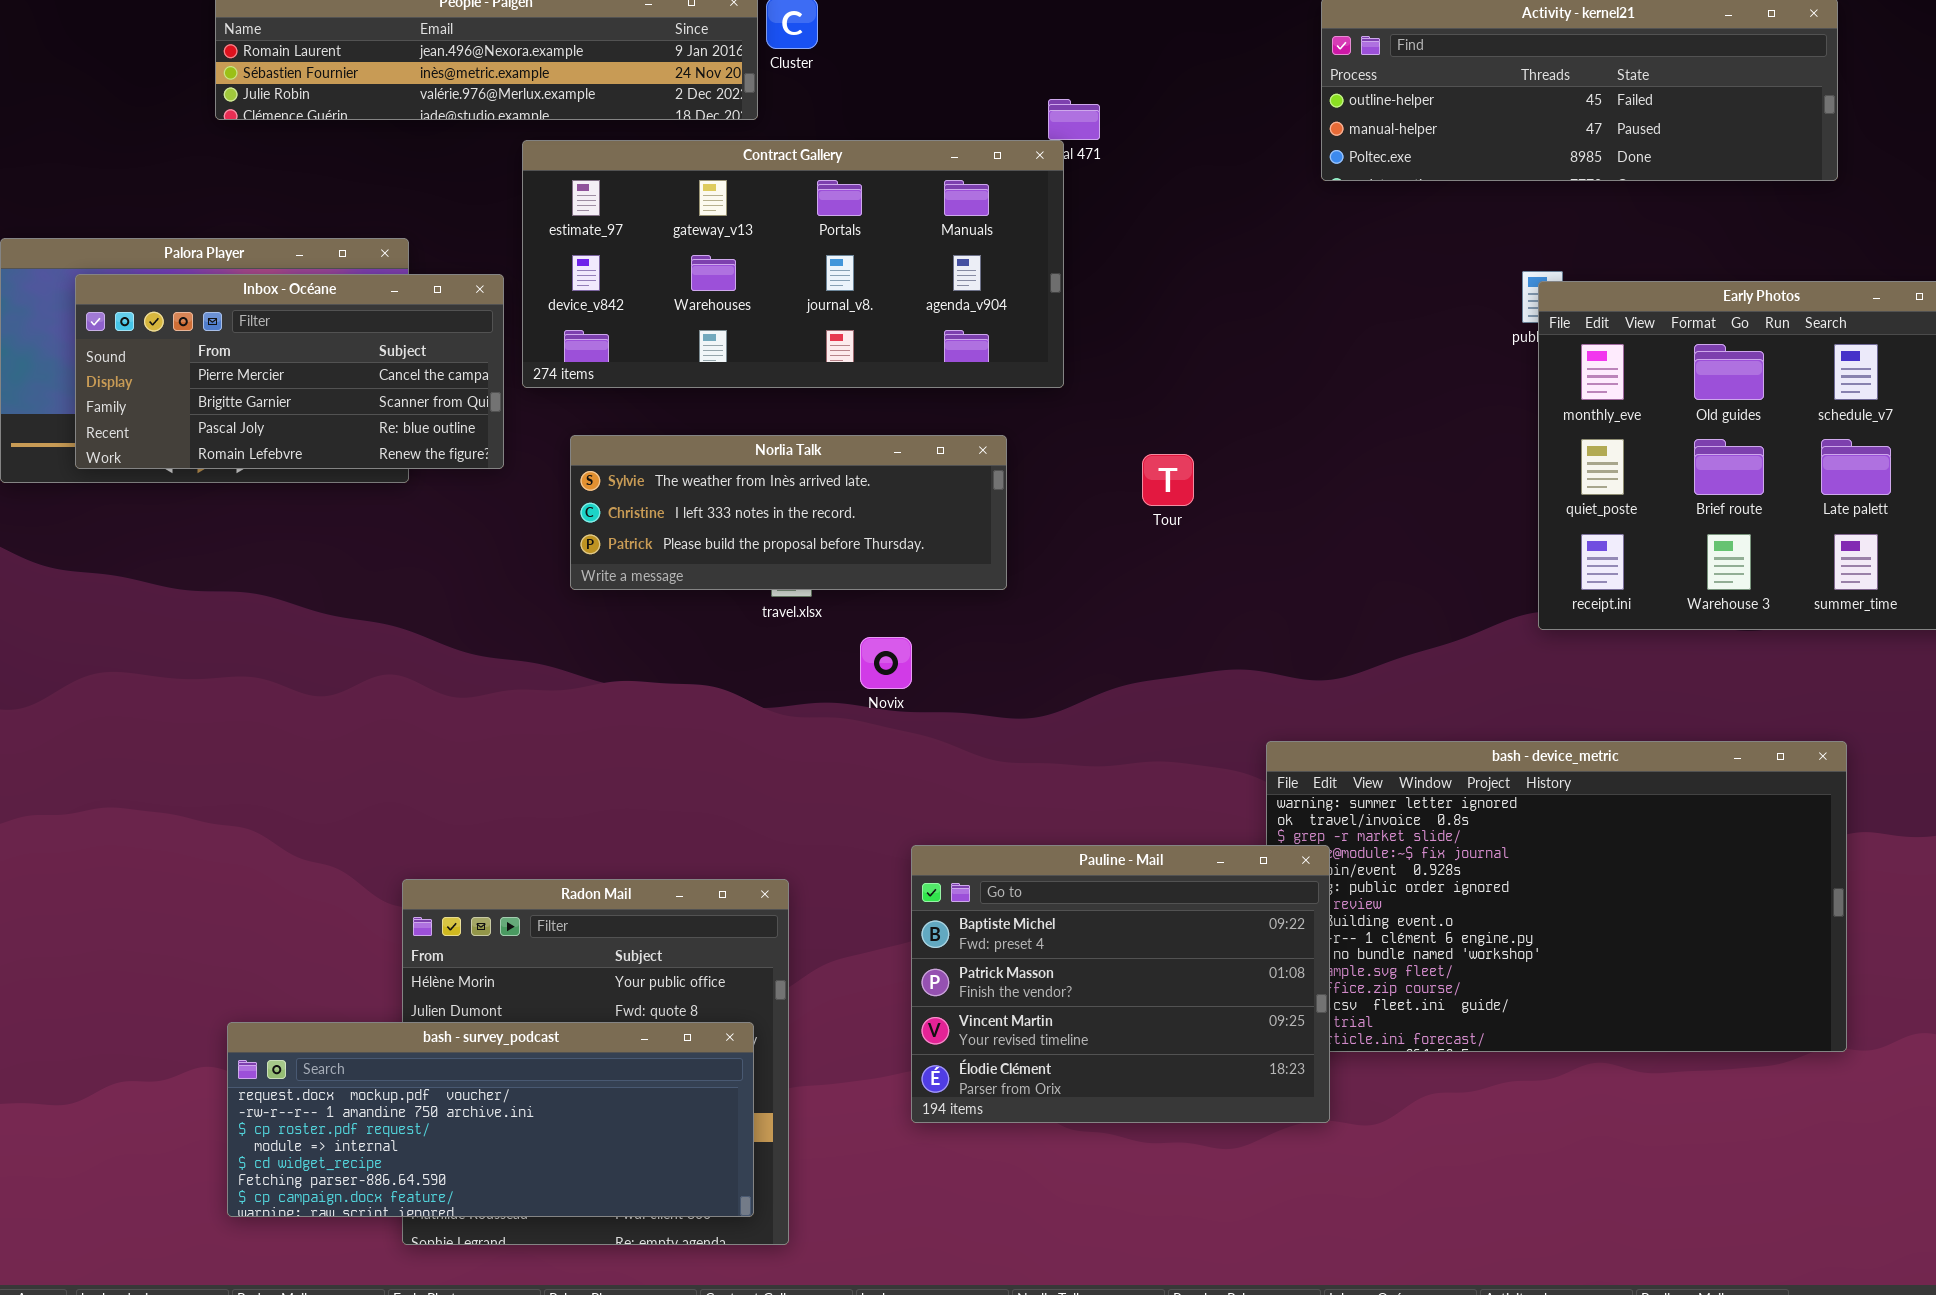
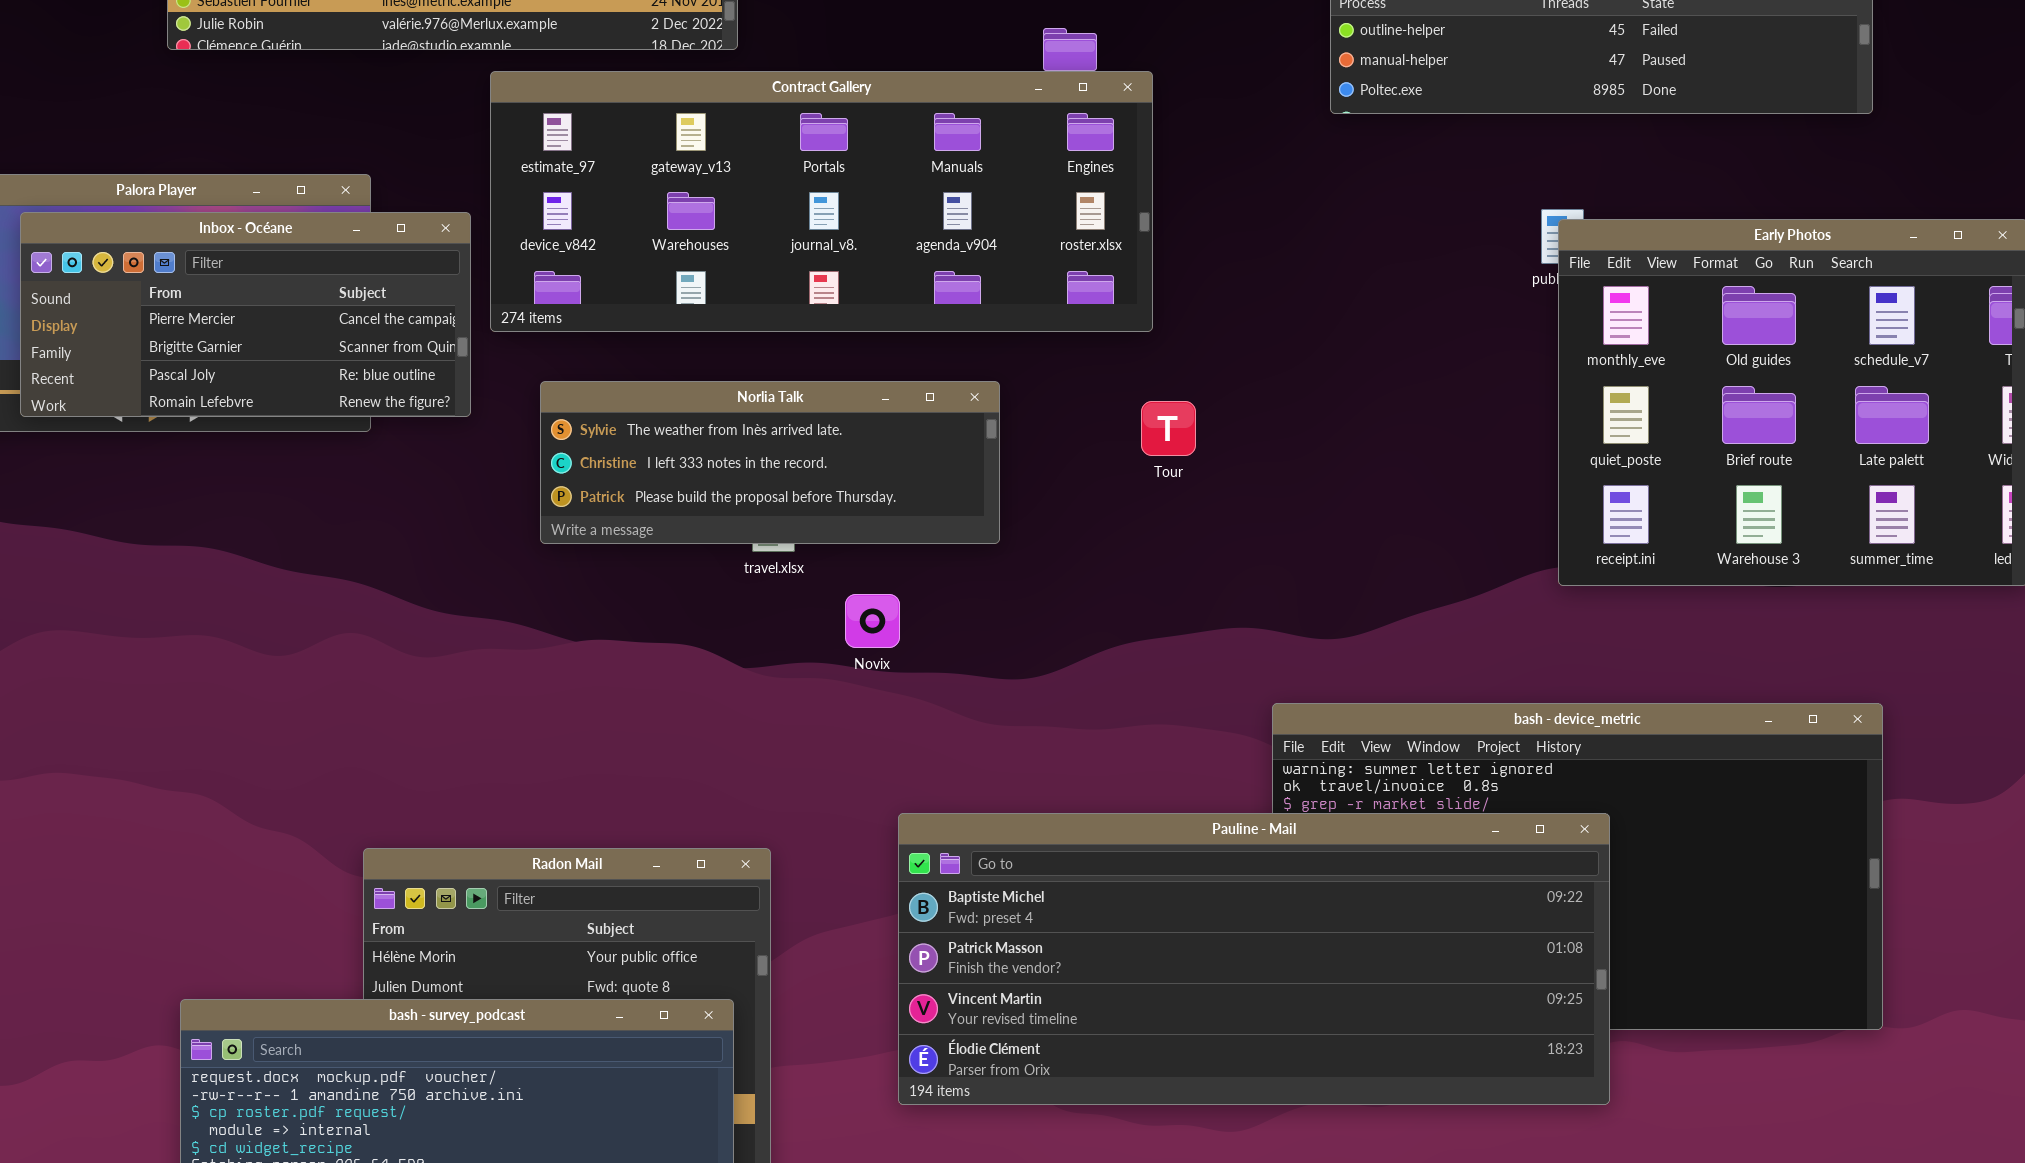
Contract Gallery: [522,140,1064,388] -> [490,71,1153,332], resized
Pauline - Mail: [911,845,1330,1123] -> [898,813,1610,1105], resized

